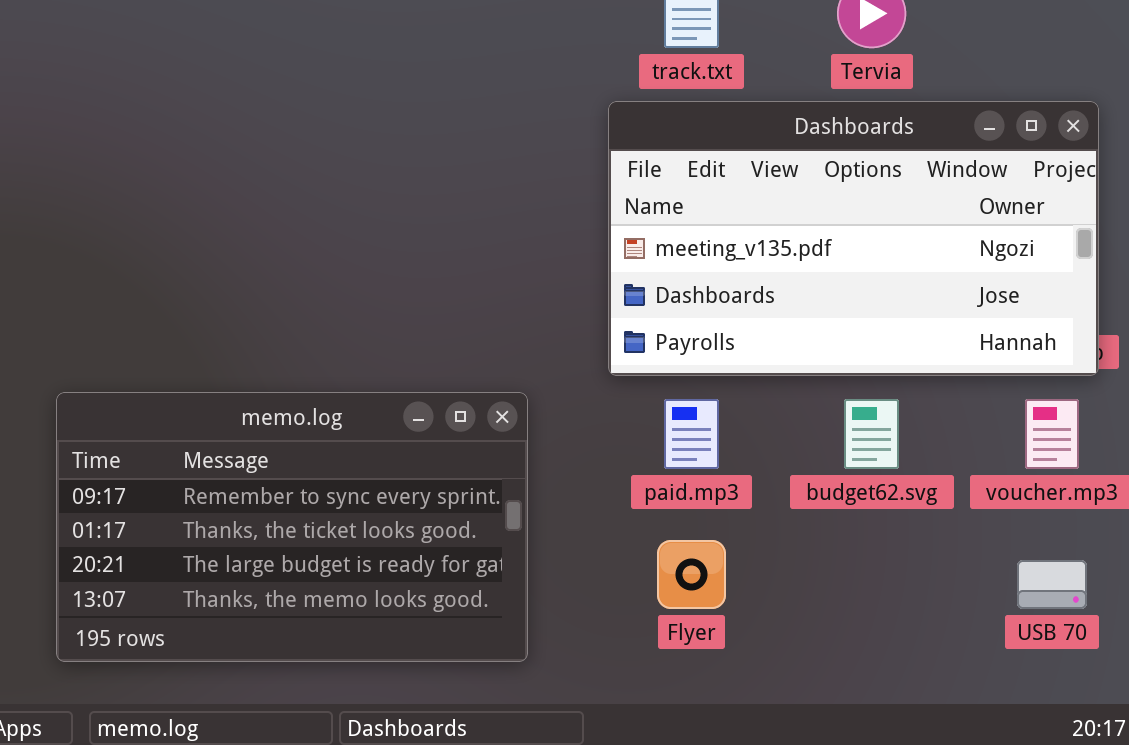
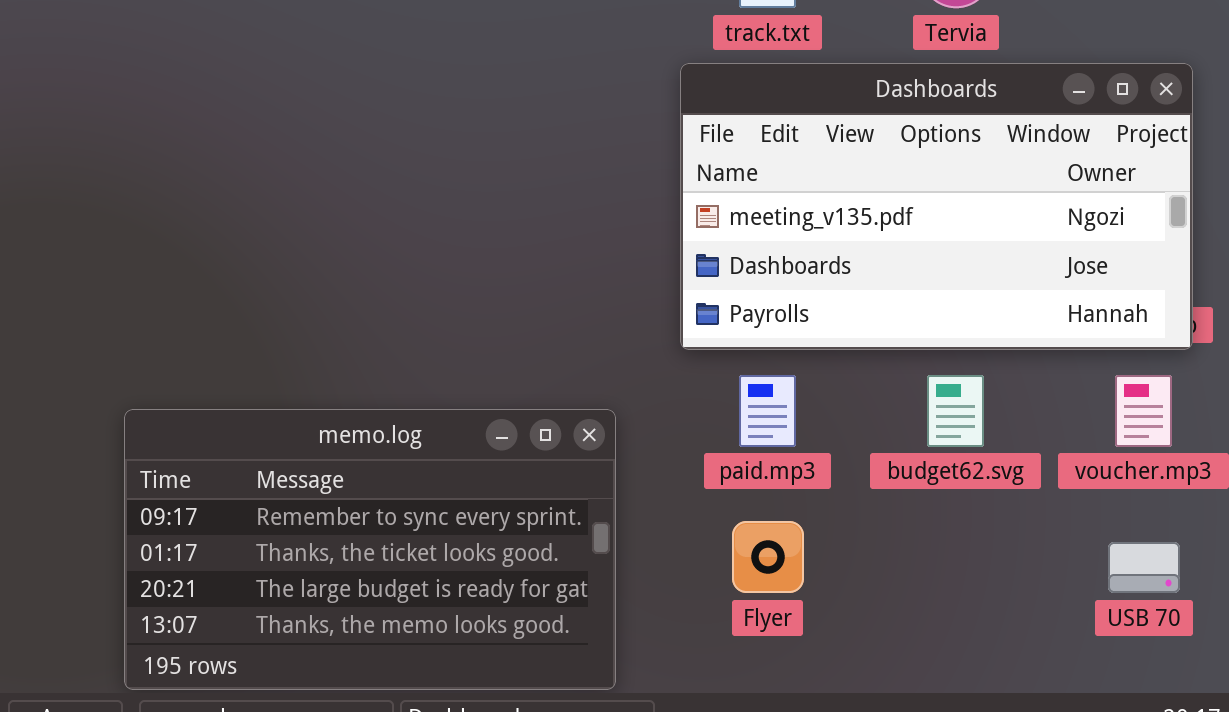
memo.log: [56,392,528,662] -> [124,409,616,690], moved

